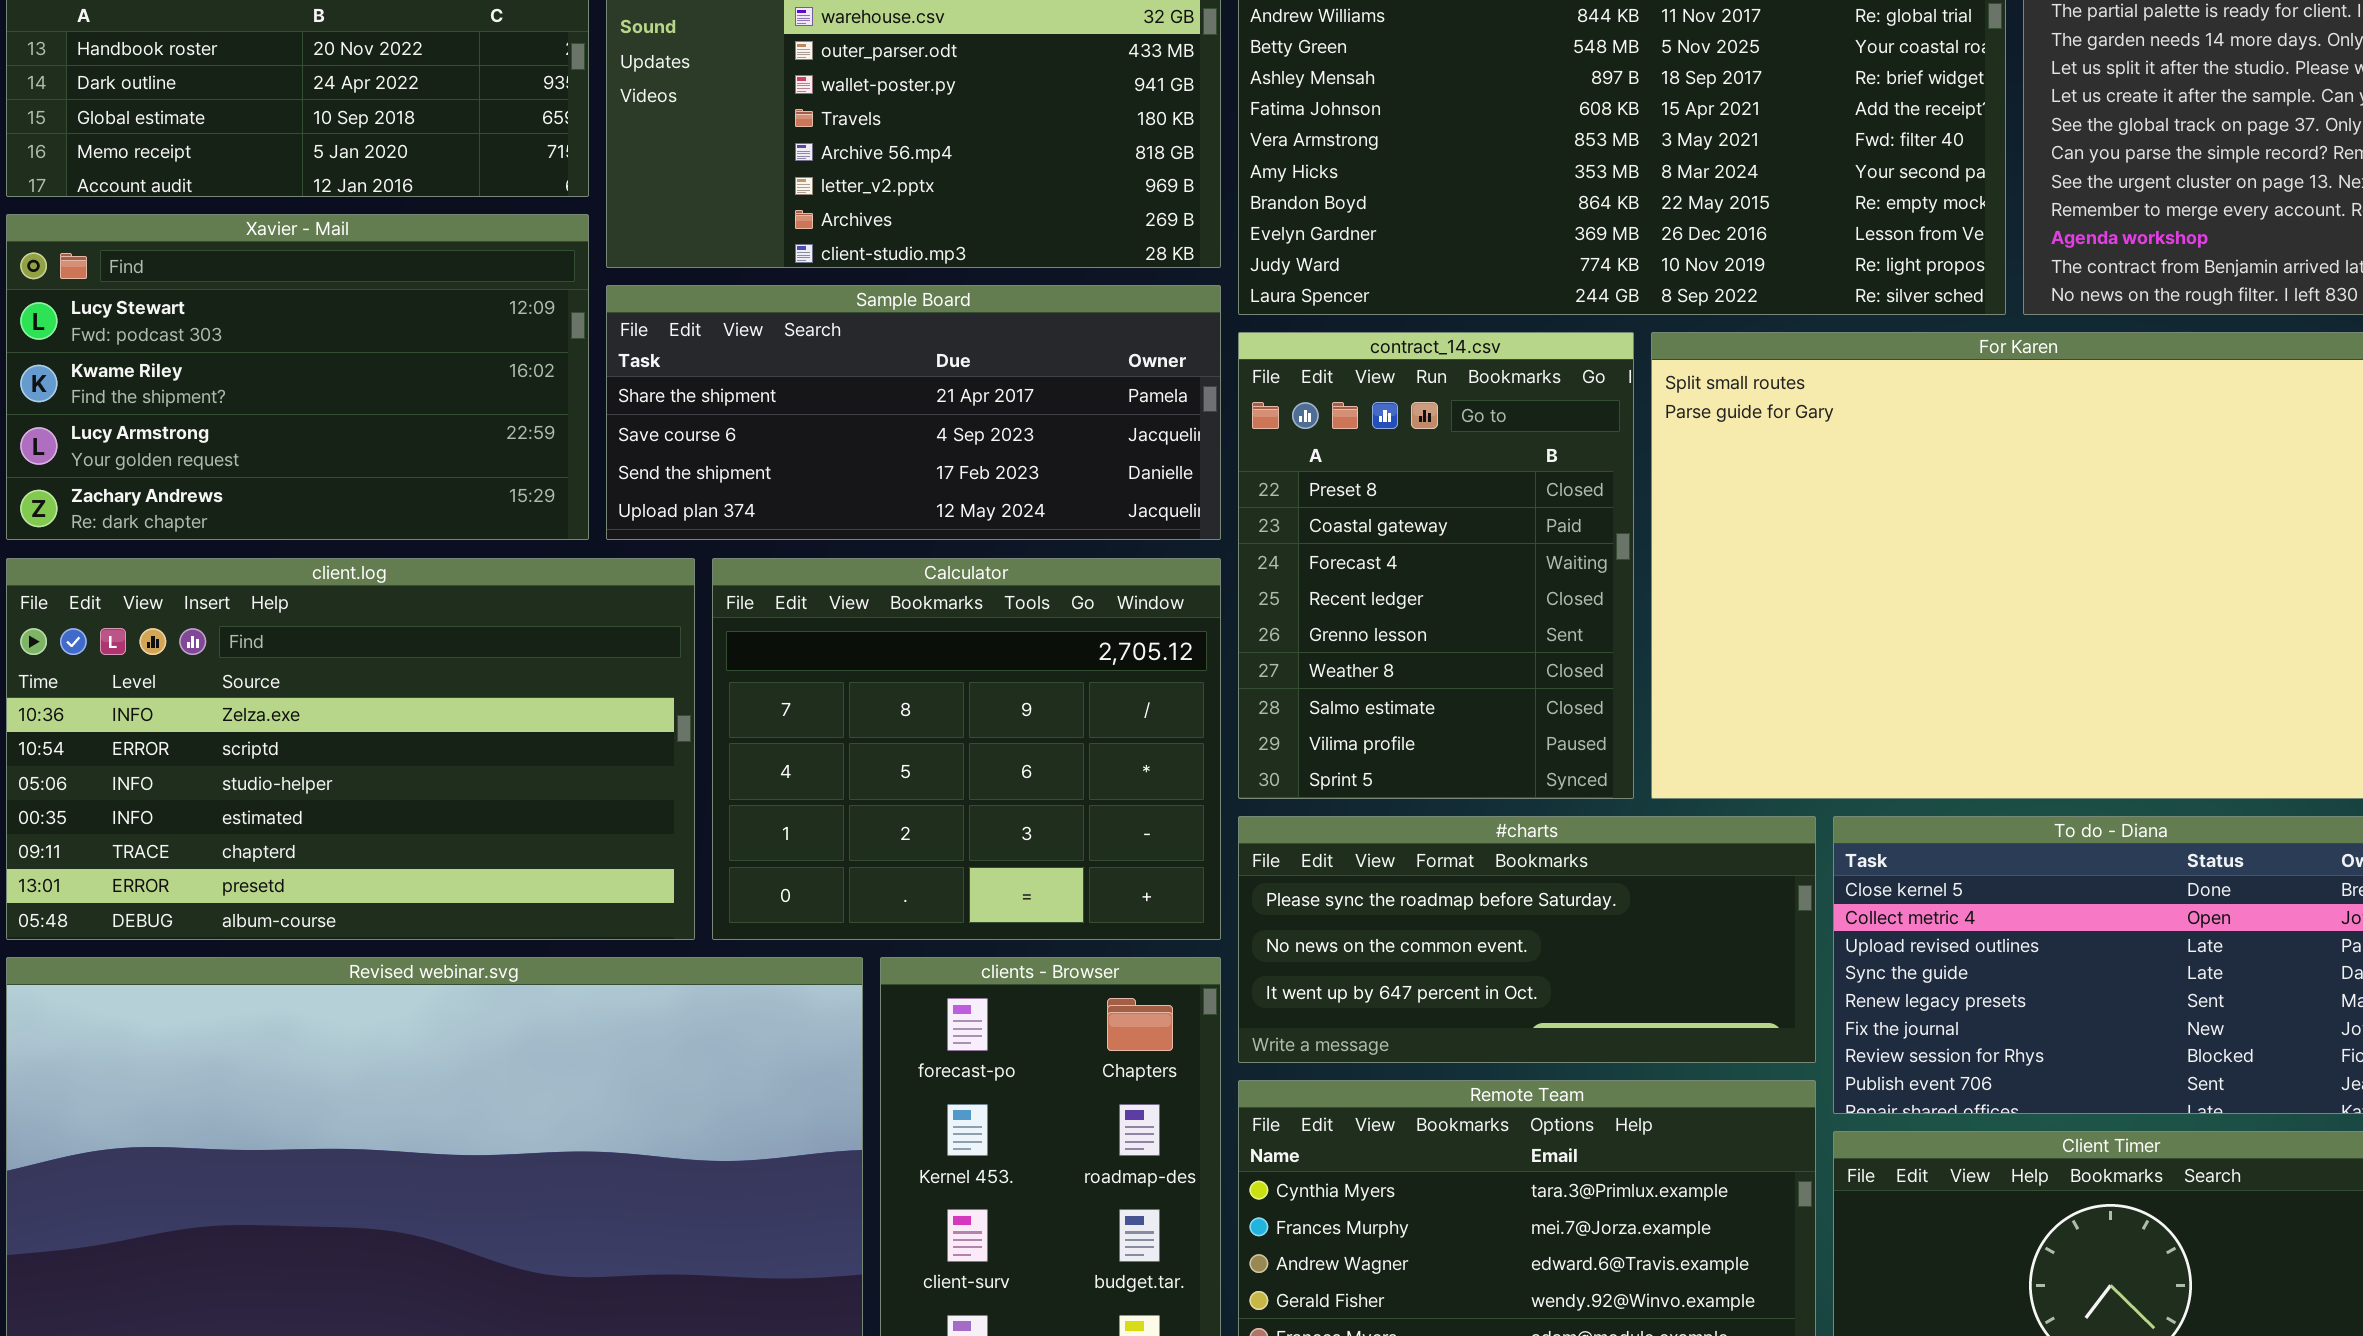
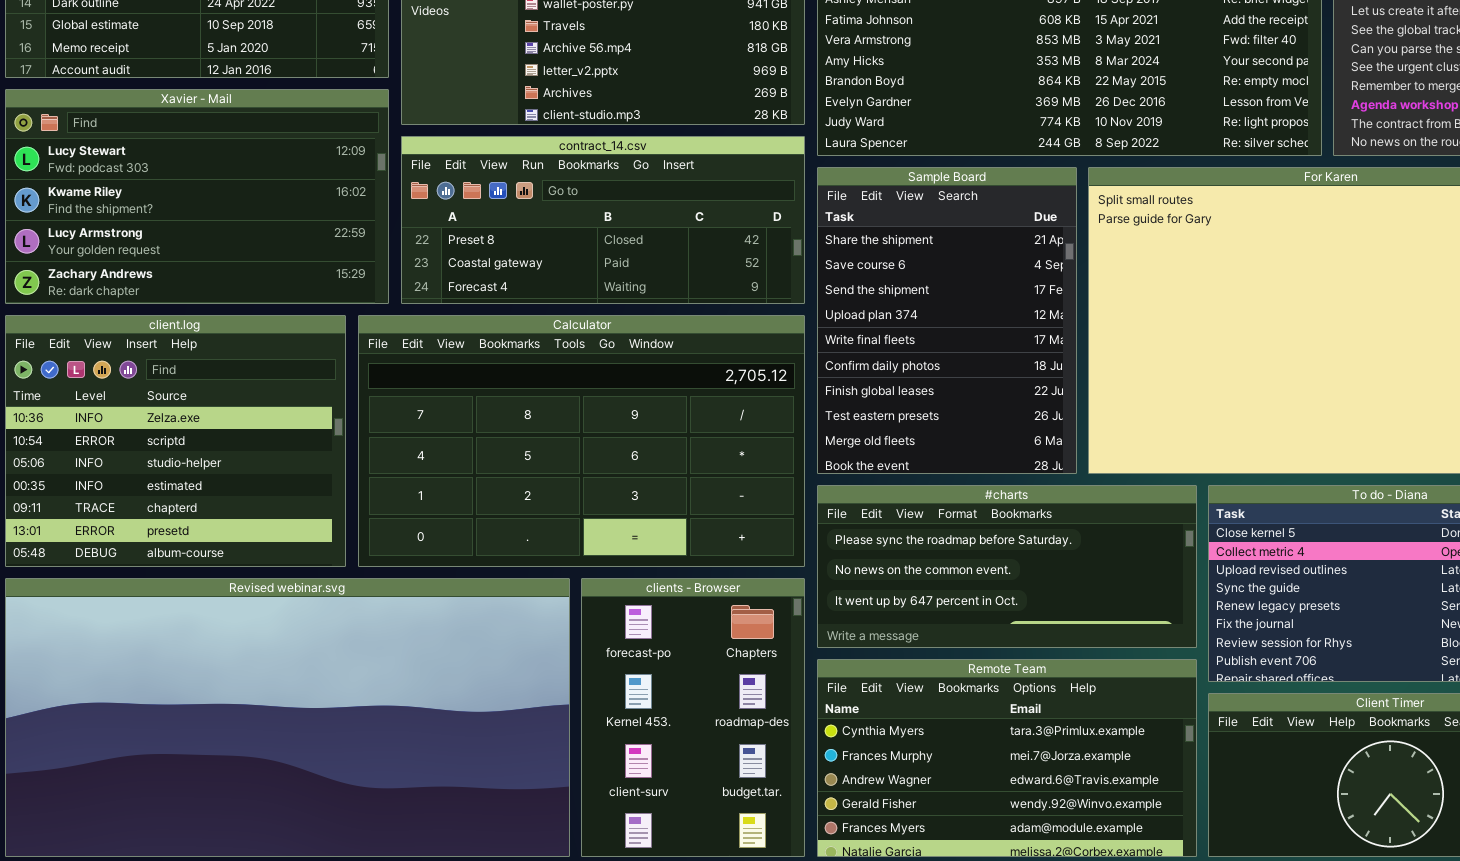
Sample Board: [606,285,1221,540] -> [817,167,1077,474], moved, resized
contract_14.csv: [1238,332,1634,799] -> [401,136,805,304], moved, resized
client.log: [6,558,695,940] -> [5,315,346,567], resized
Calculator: [712,558,1221,940] -> [358,315,805,567], resized

